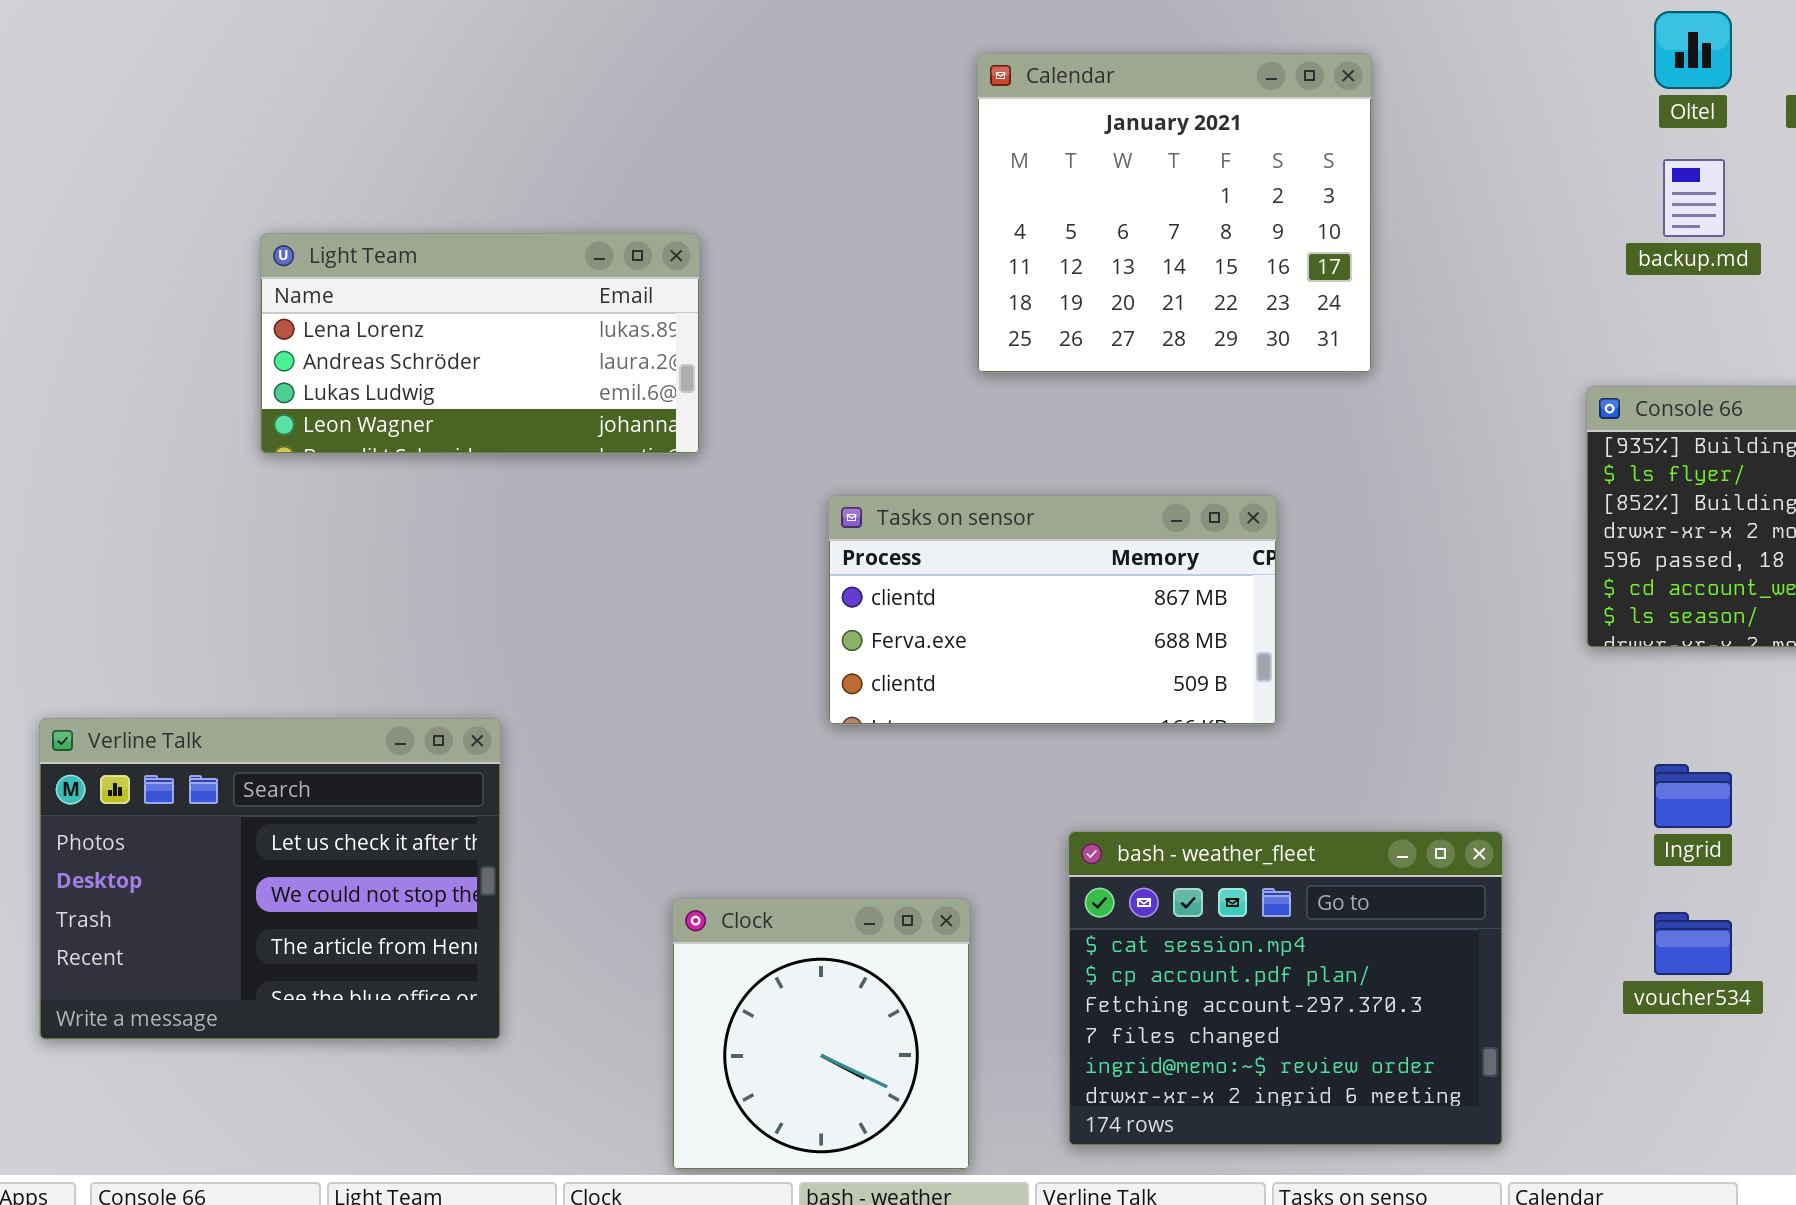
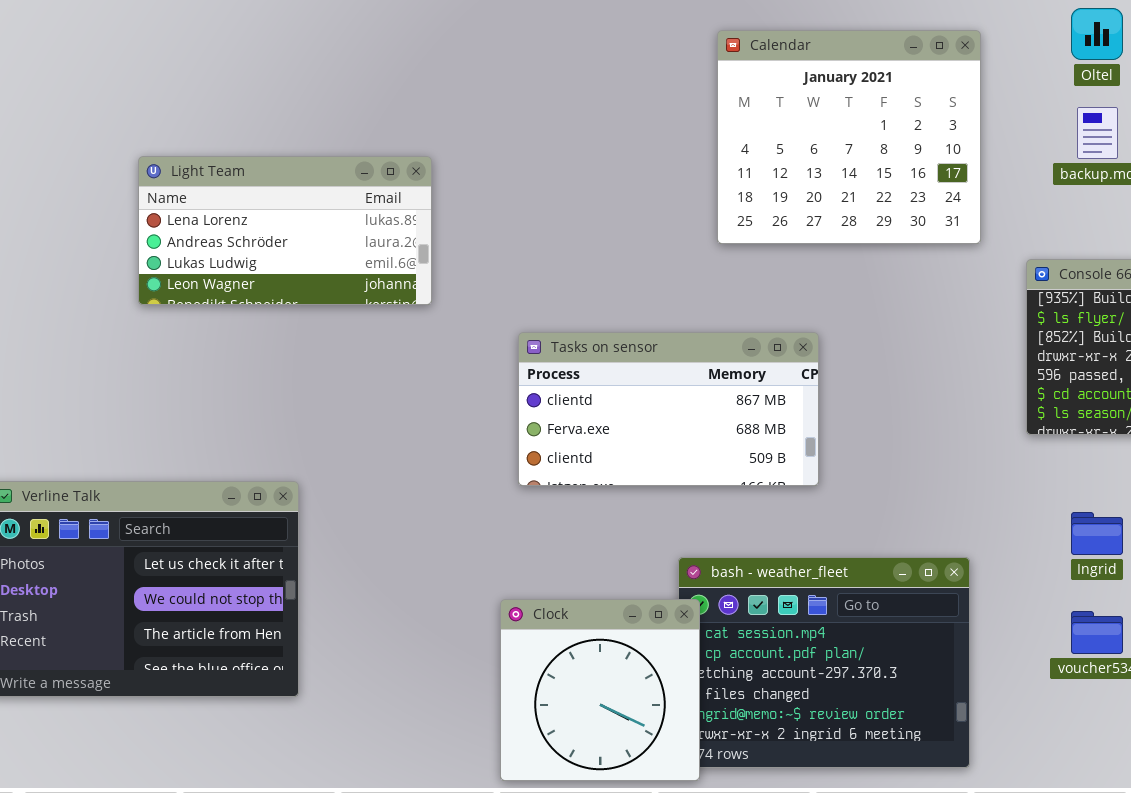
Calendar: [977,53,1372,373] -> [717,30,981,244], moved
Clock: [672,898,970,1170] -> [500,599,700,781], moved

